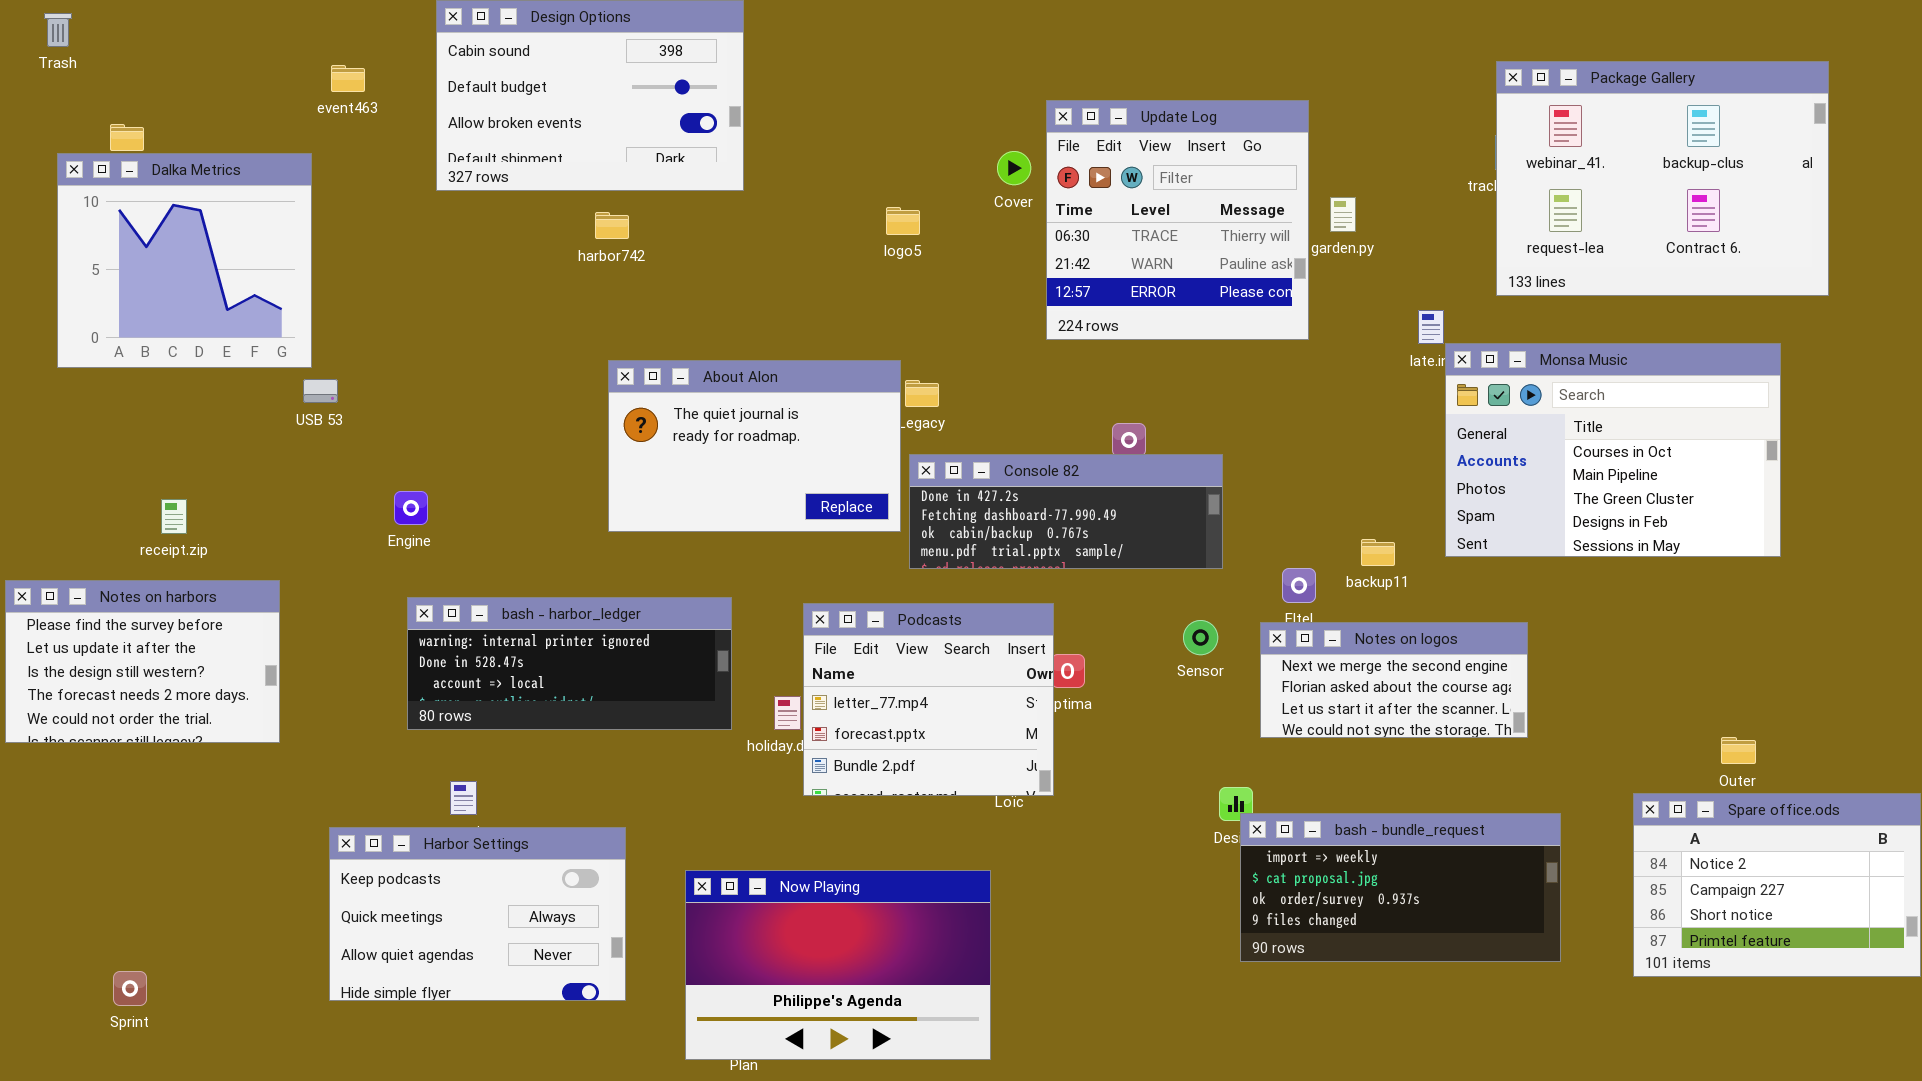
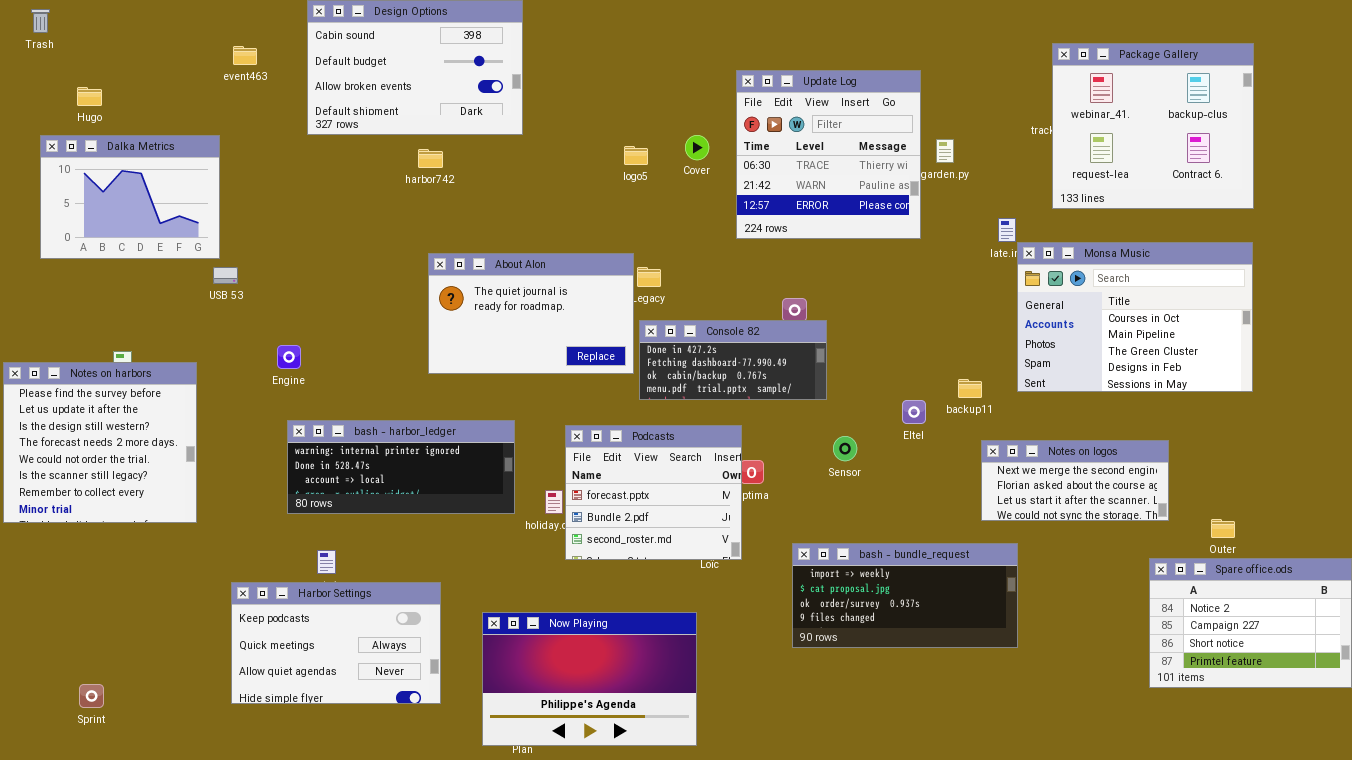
Package Gallery: [1496,61,1829,296] -> [1052,43,1254,209], resized
Cover: [997,151,1031,185] -> [685,135,709,160], moved
Dalka Metrics: [57,153,312,368] -> [40,135,220,259], resized
Console 82: [909,454,1223,569] -> [639,320,827,400], resized
Notes on harbors: [5,580,280,743] -> [3,362,197,523], resized
Podcasts: [803,603,1054,796] -> [565,425,742,560], scrolled down 1 row
Notes on logos: [1260,622,1528,738] -> [981,440,1169,521], moved
bash - bundle_request: [1240,813,1561,962] -> [792,543,1018,648], moved

